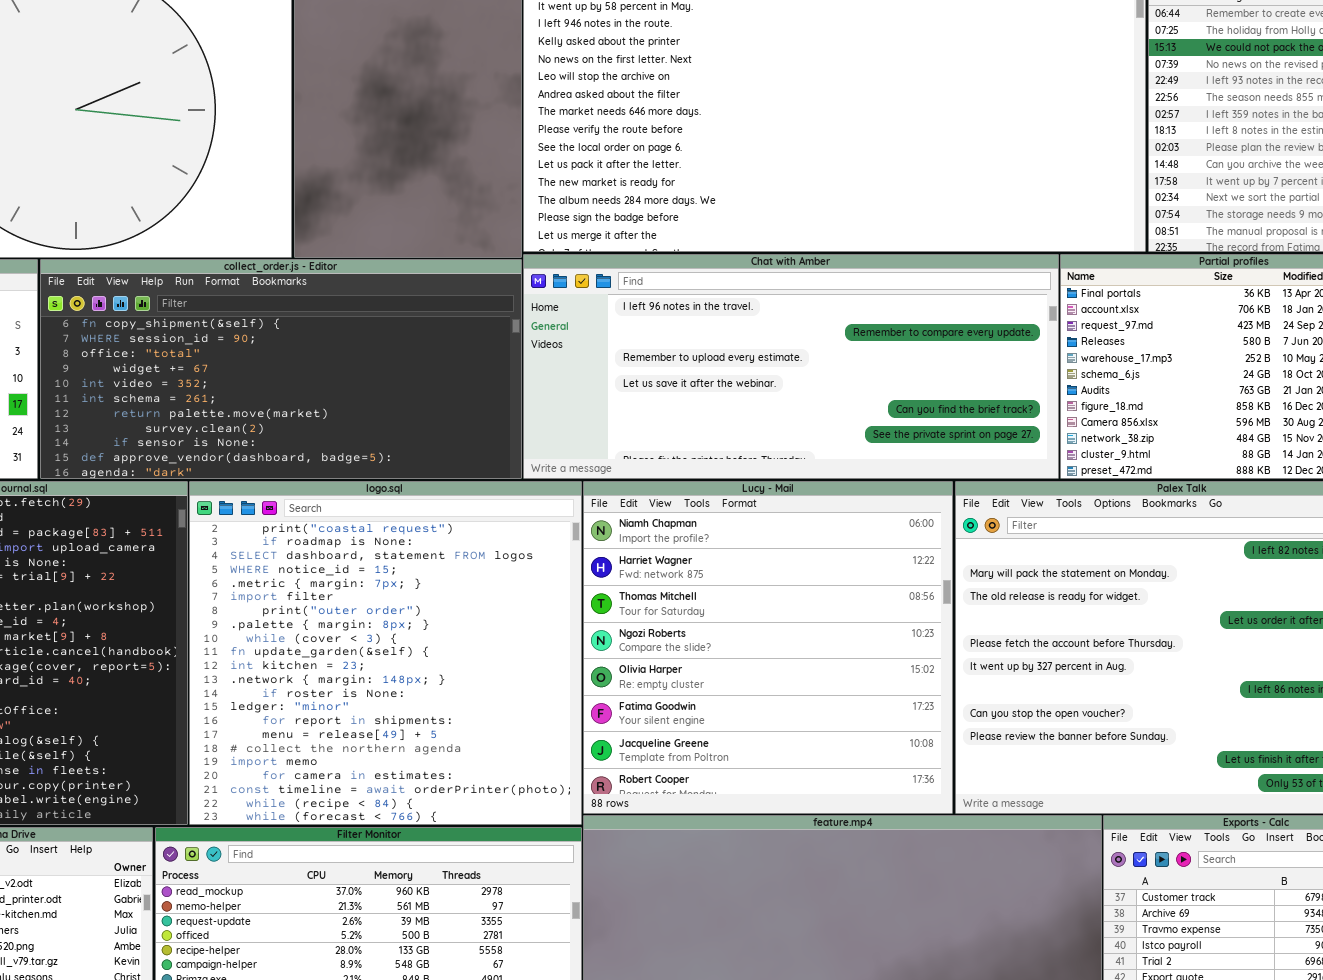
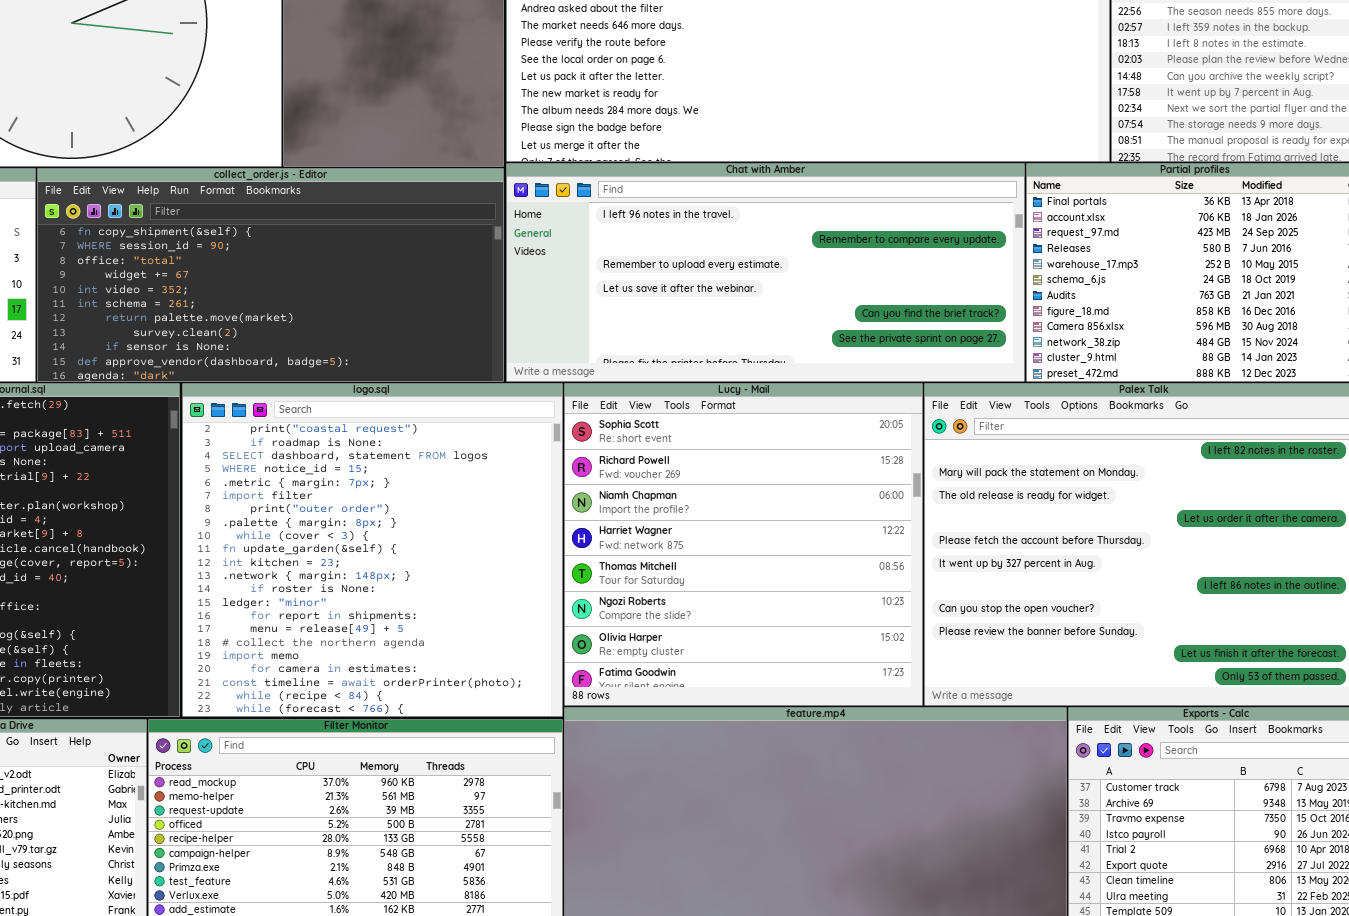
Lucy - Mail: [583,481,953,814] -> [564,383,923,706], scrolled up 2 rows

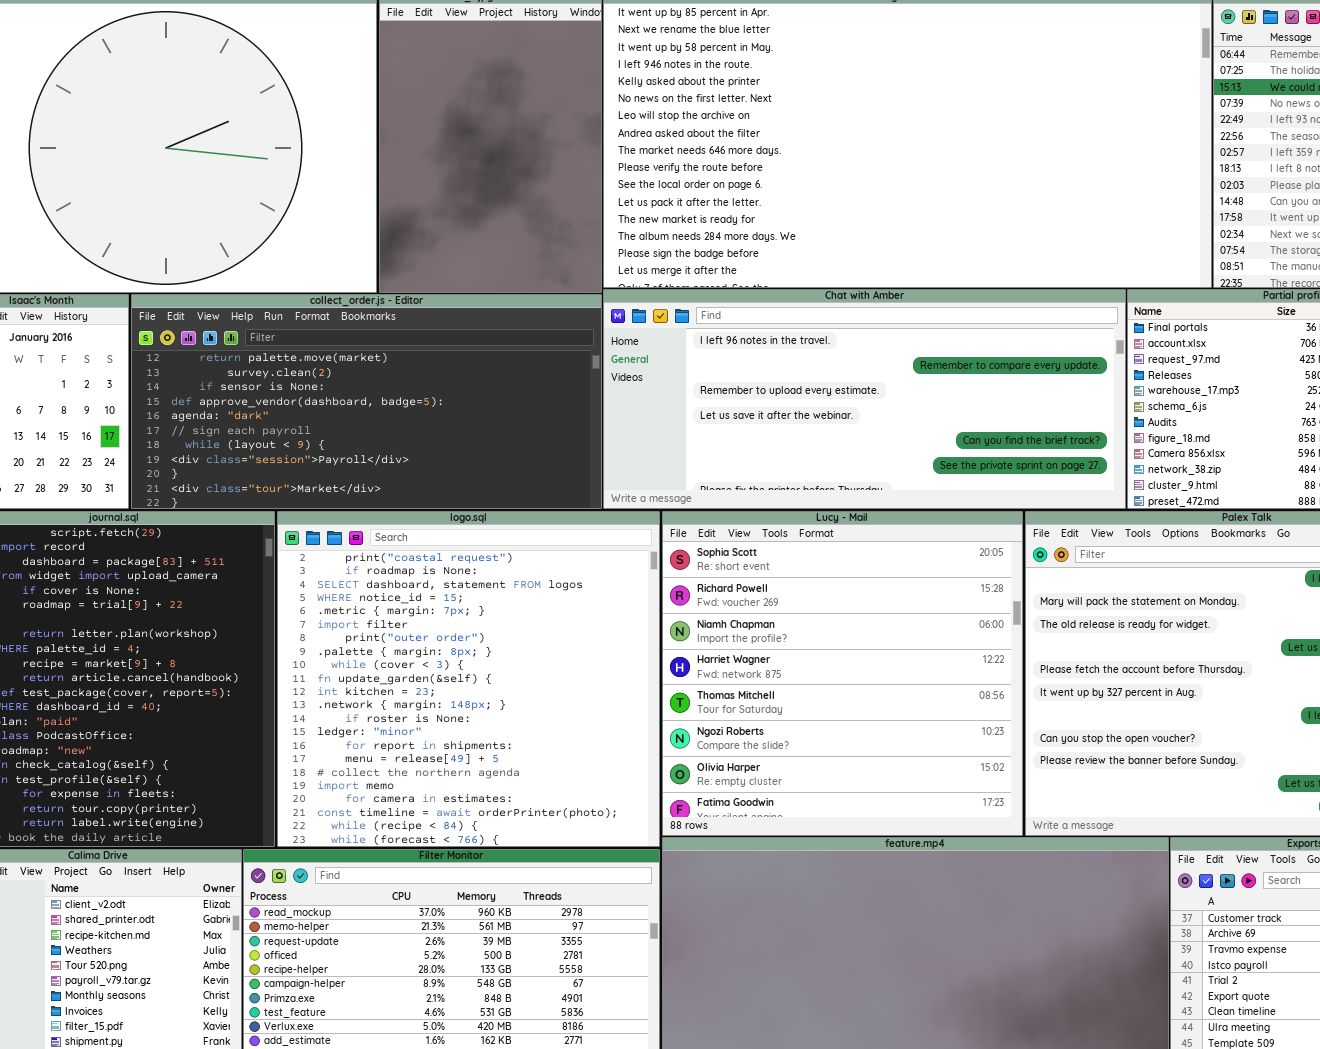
collect_order.js - Editor: [37,168,504,382] -> [131,294,602,509], scrolled down 6 rows

